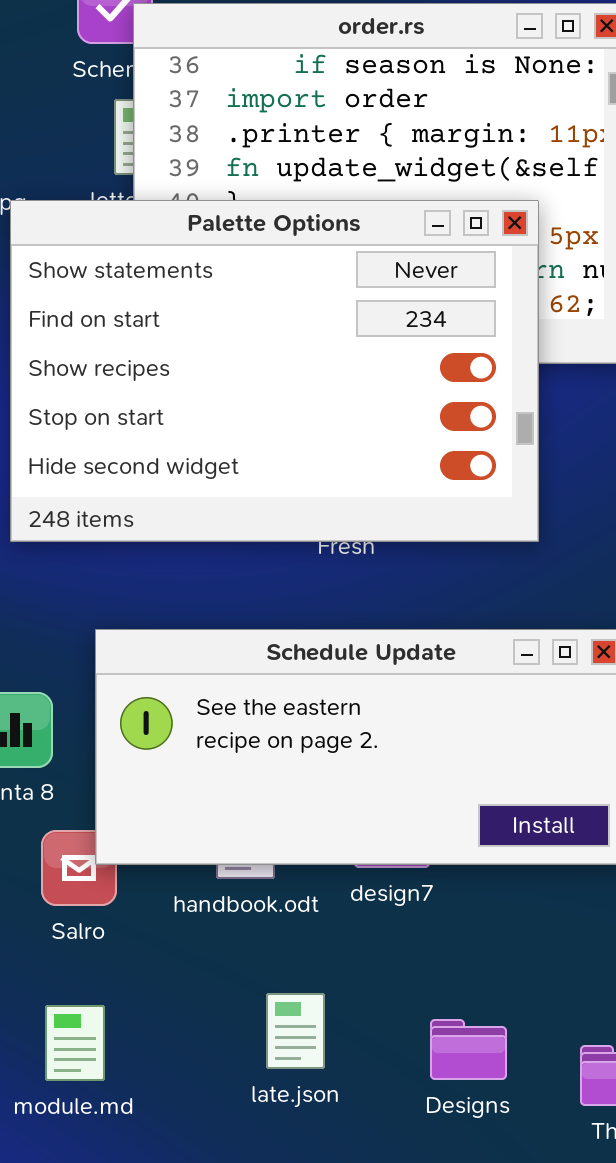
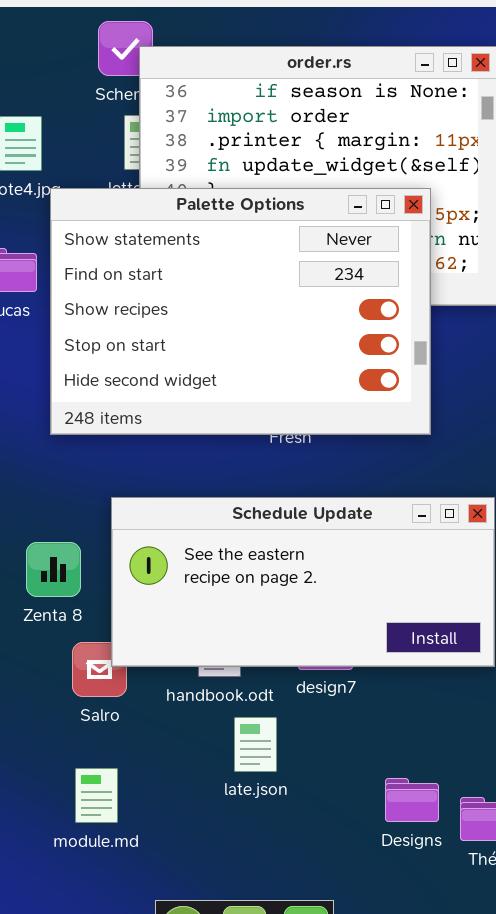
late.json: [266,993,325,1069] -> [234,717,277,772], moved
Designs: [430,1019,507,1080] -> [385,778,439,822], moved

